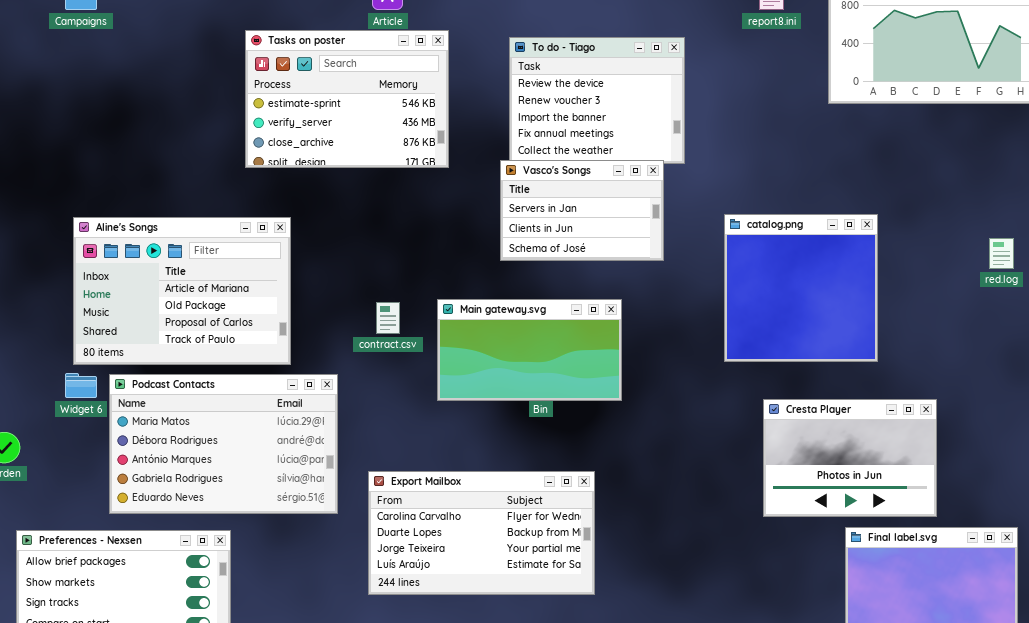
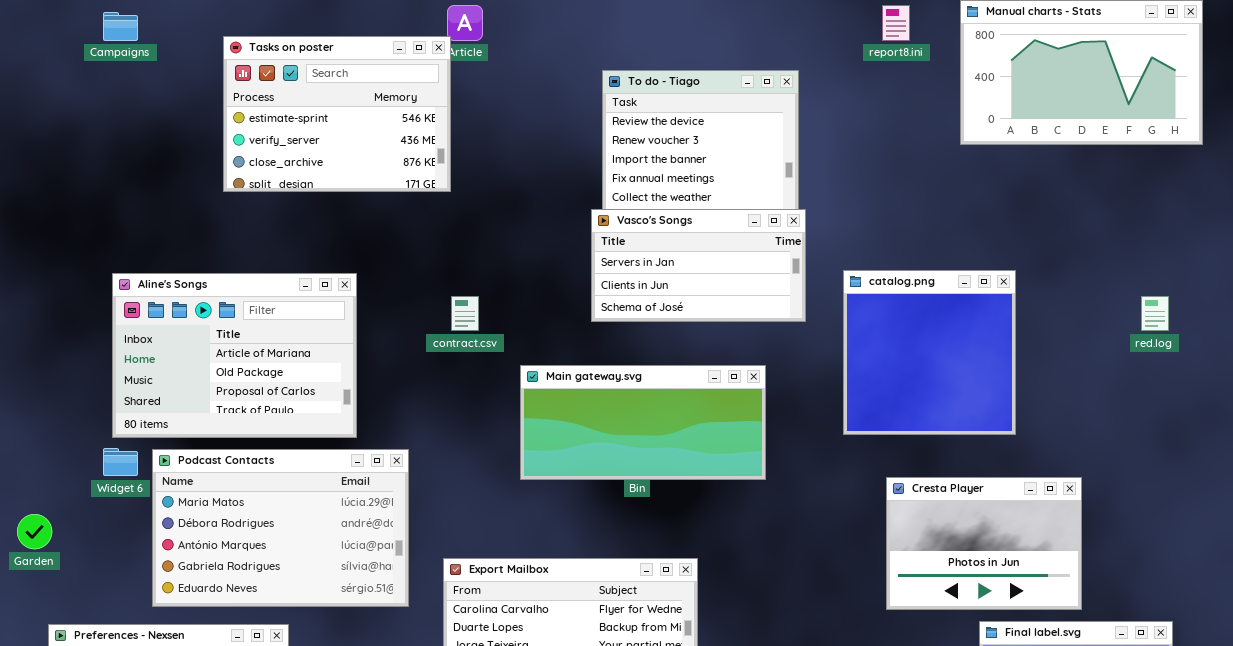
Tasks on poster: [245,30,449,168] -> [223,36,451,192], moved
Vasco's Songs: [500,160,664,261] -> [591,209,806,322], resized
Main gateway.svg: [437,299,622,401] -> [520,365,766,480], resized
contract.csv: [376,302,400,334] -> [451,296,479,331], moved

